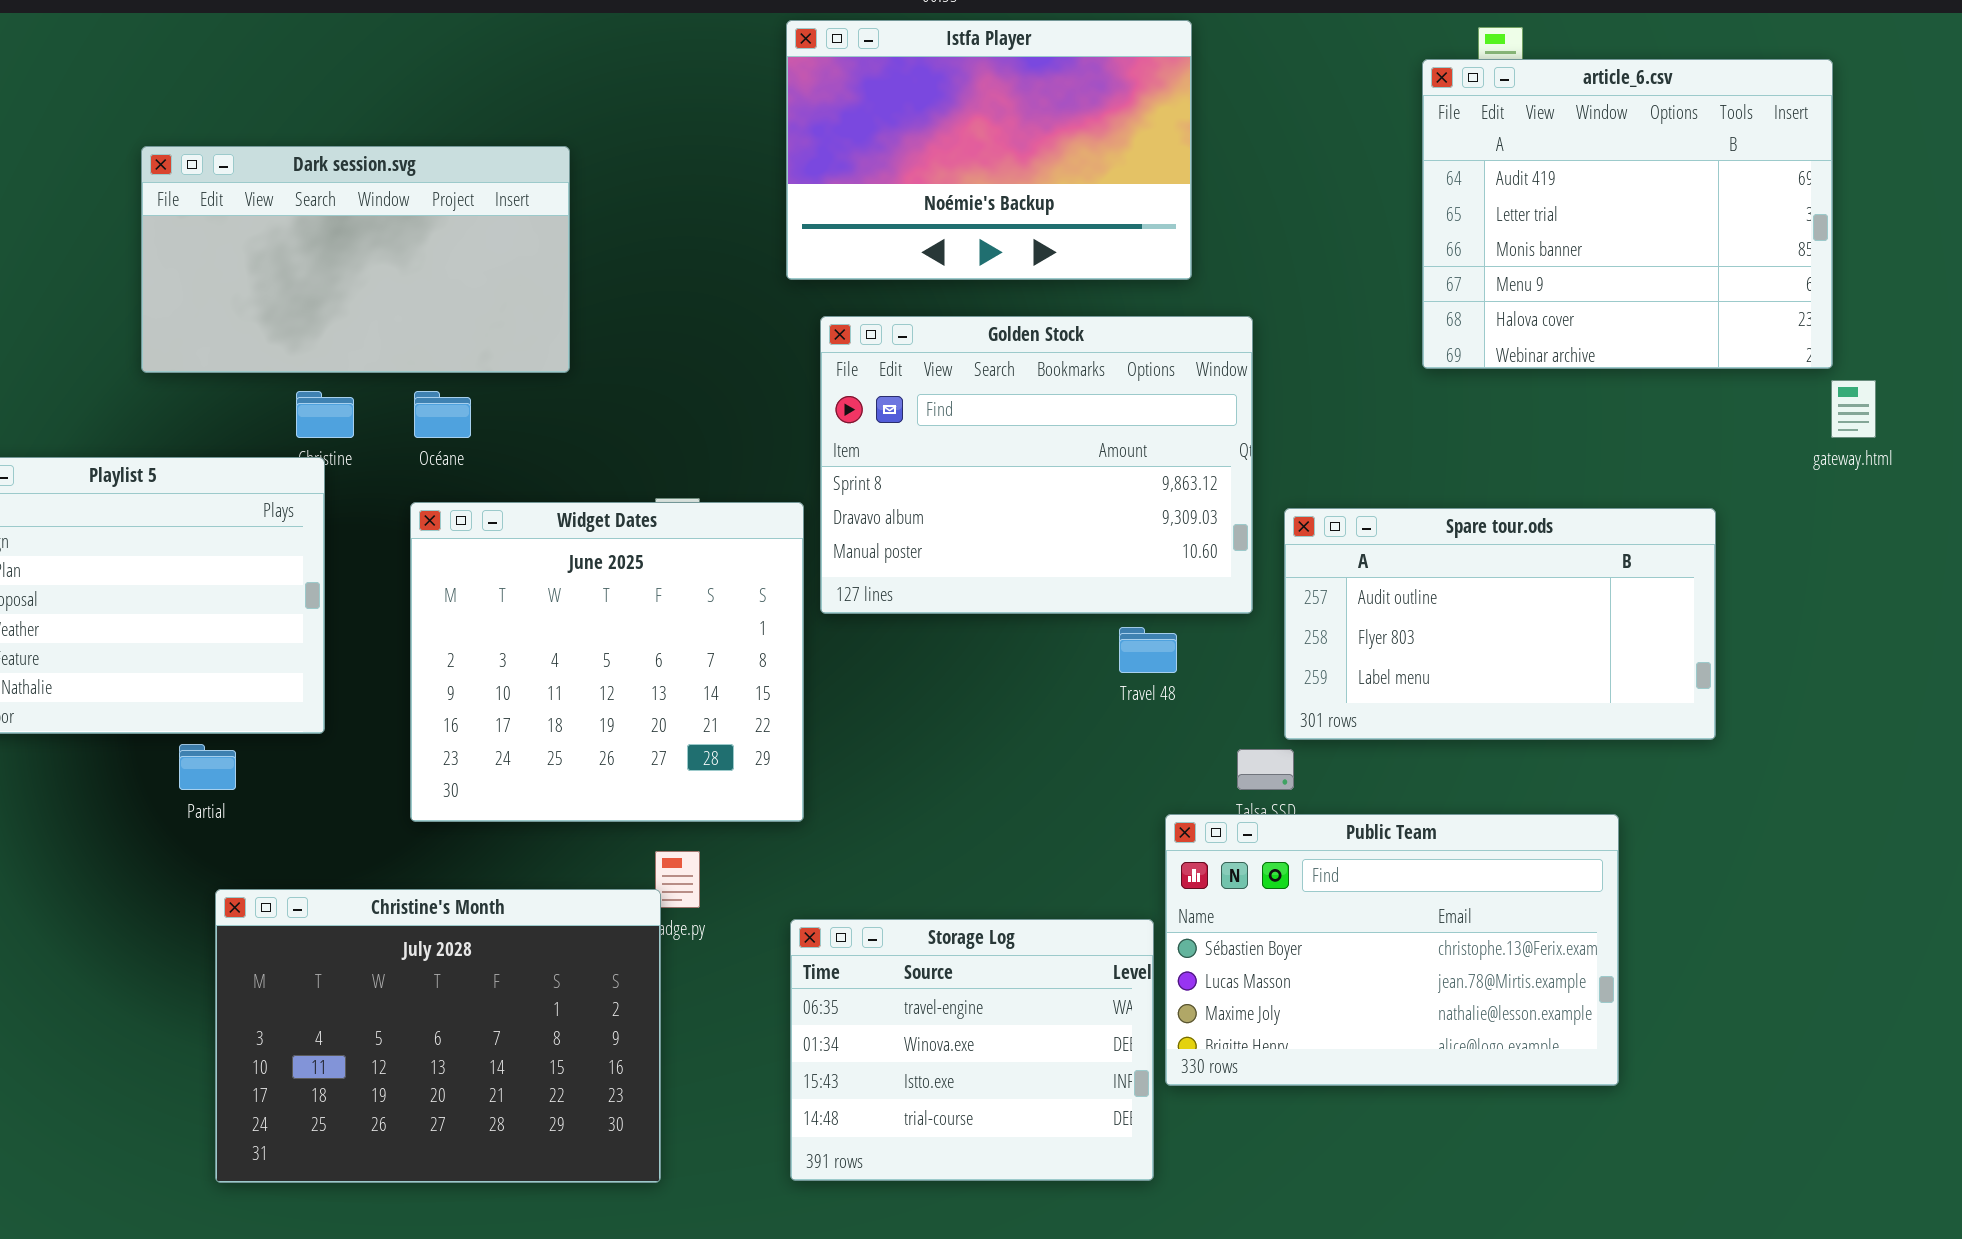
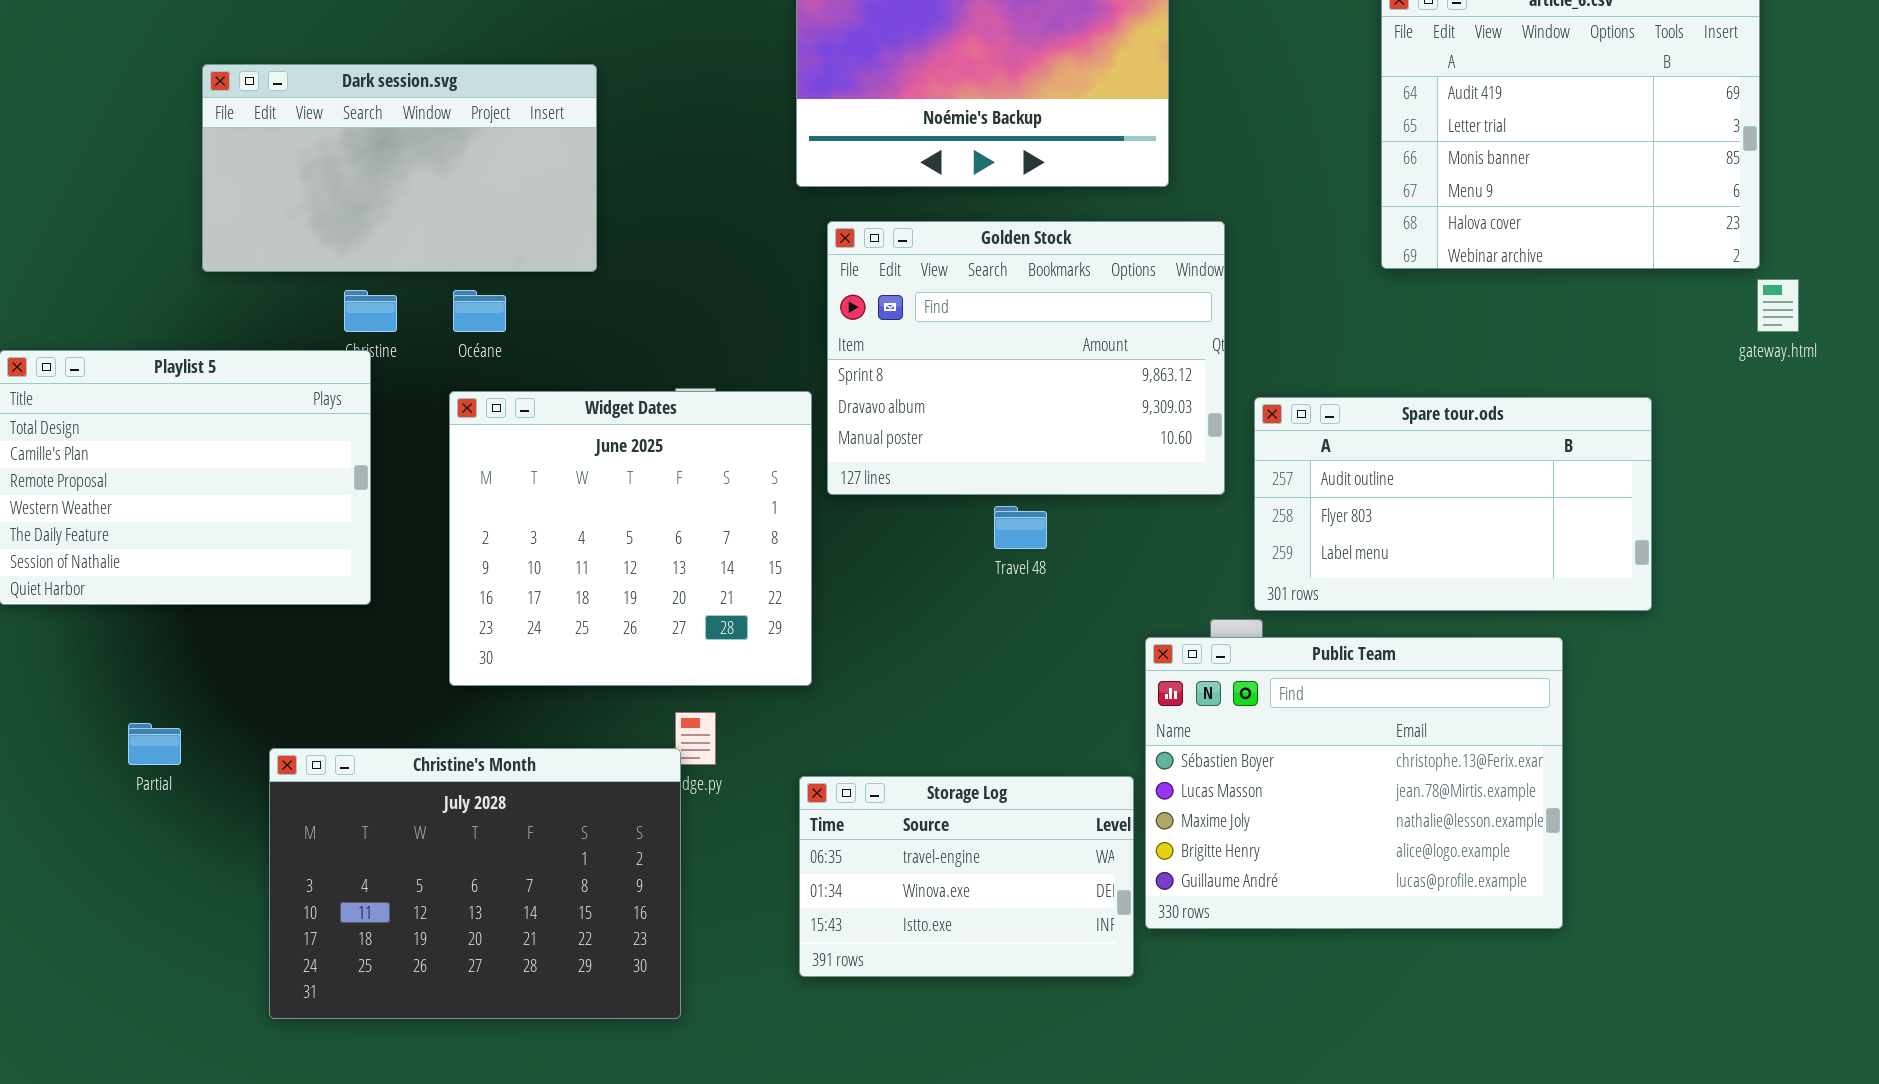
Travel 48: [1119,627,1177,673] -> [994,506,1047,549], moved
Partial: [179,744,236,790] -> [128,723,181,765], moved
Public Team: [1165,814,1619,1086] -> [1145,637,1563,929], resized
Storage Log: [790,919,1154,1181] -> [799,776,1134,977], resized

